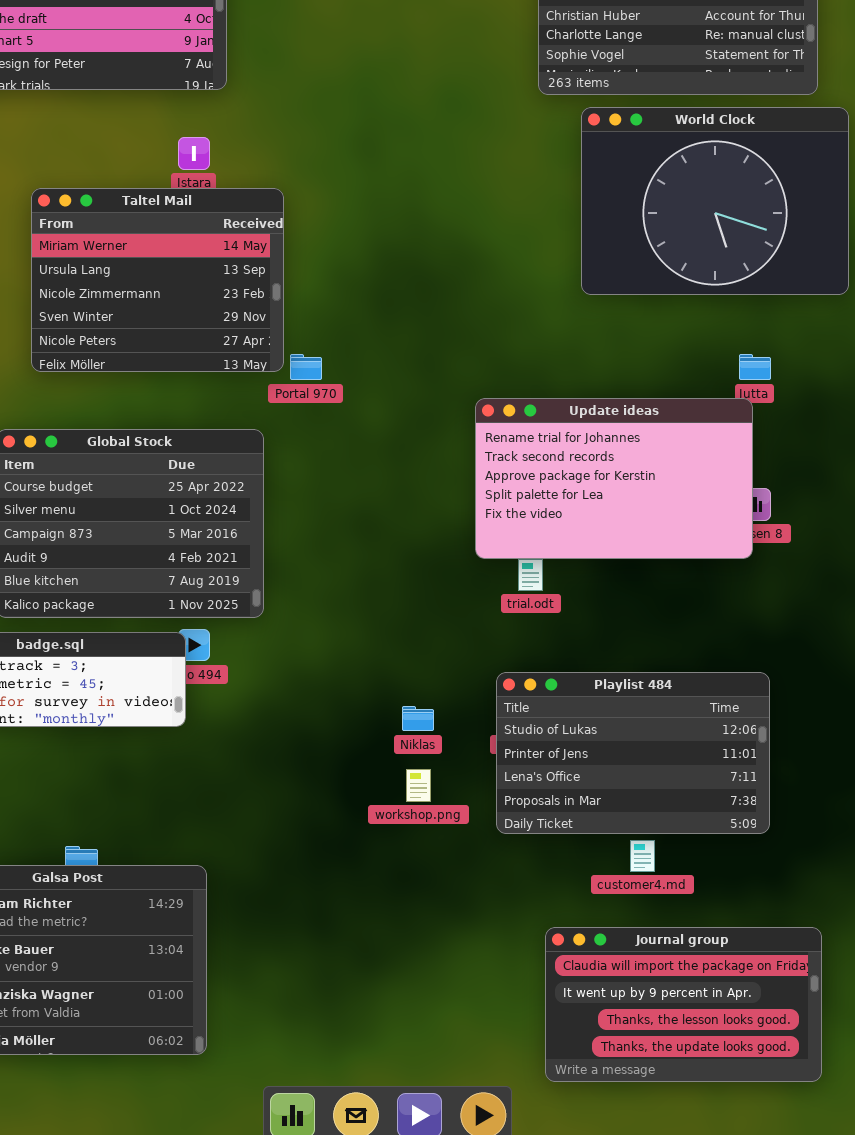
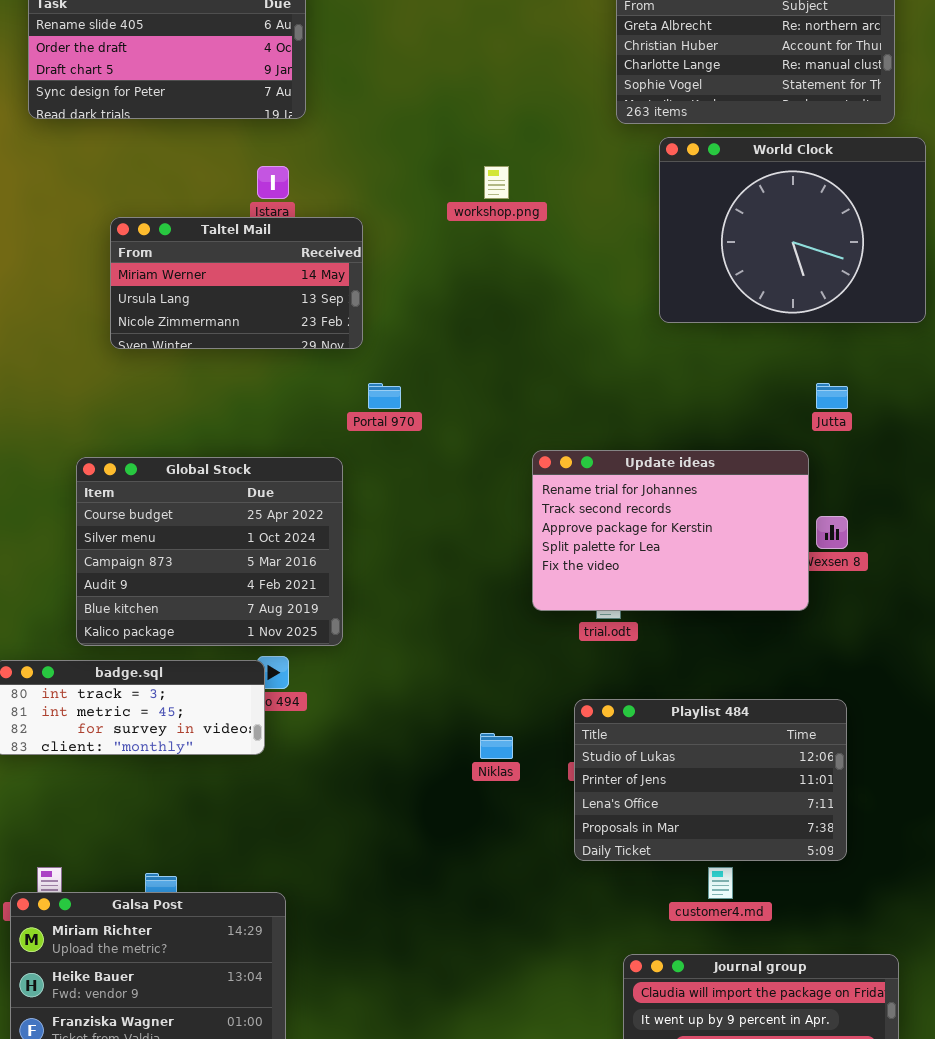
Taltel Mail: [31,188,284,372] -> [110,217,363,349], resized
Update ideas: [475,398,753,559] -> [532,450,809,611], moved
workshop.png: [406,769,431,802] -> [484,166,509,199], moved

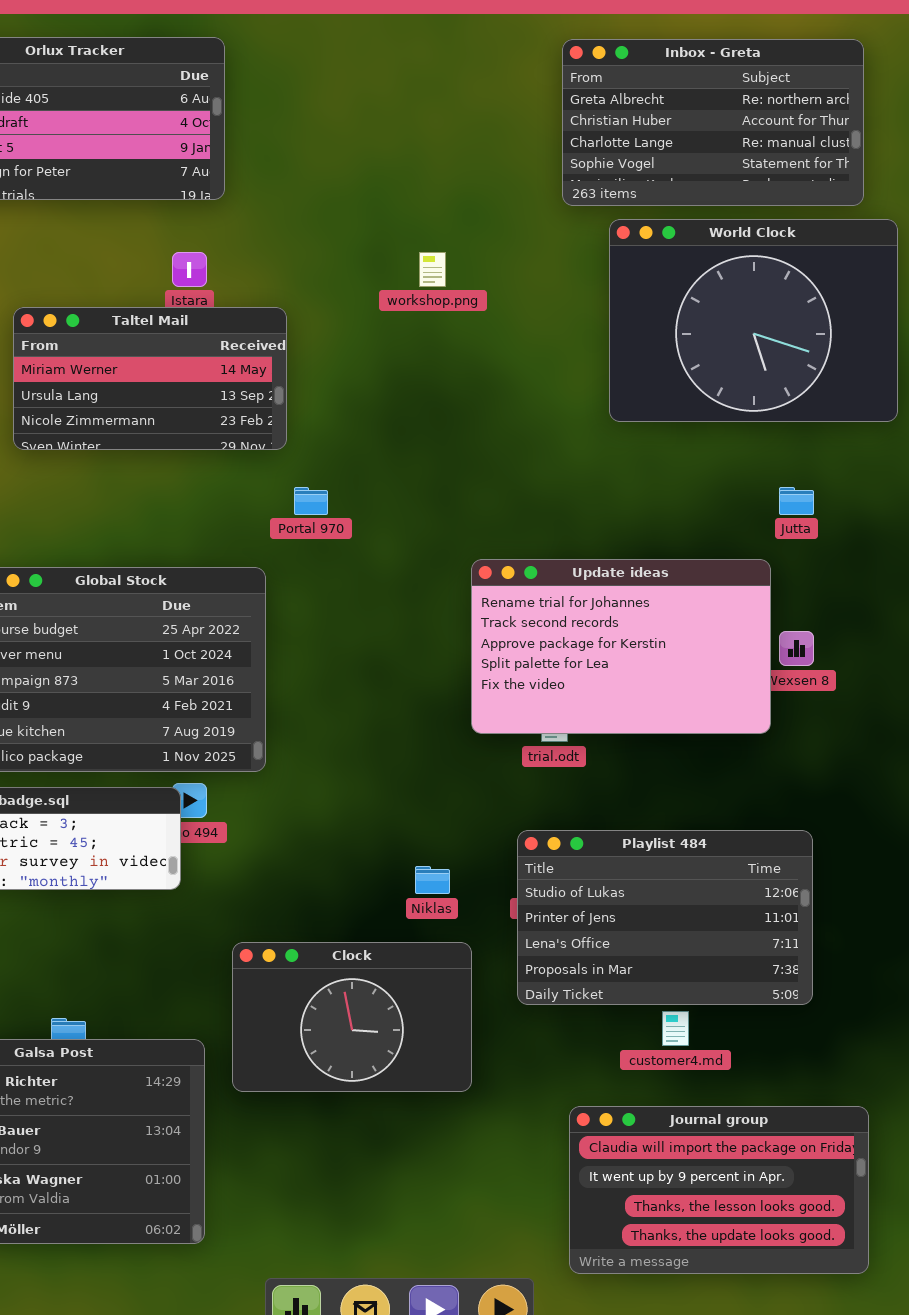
Clock: none -> [232,942,472,1092], opened

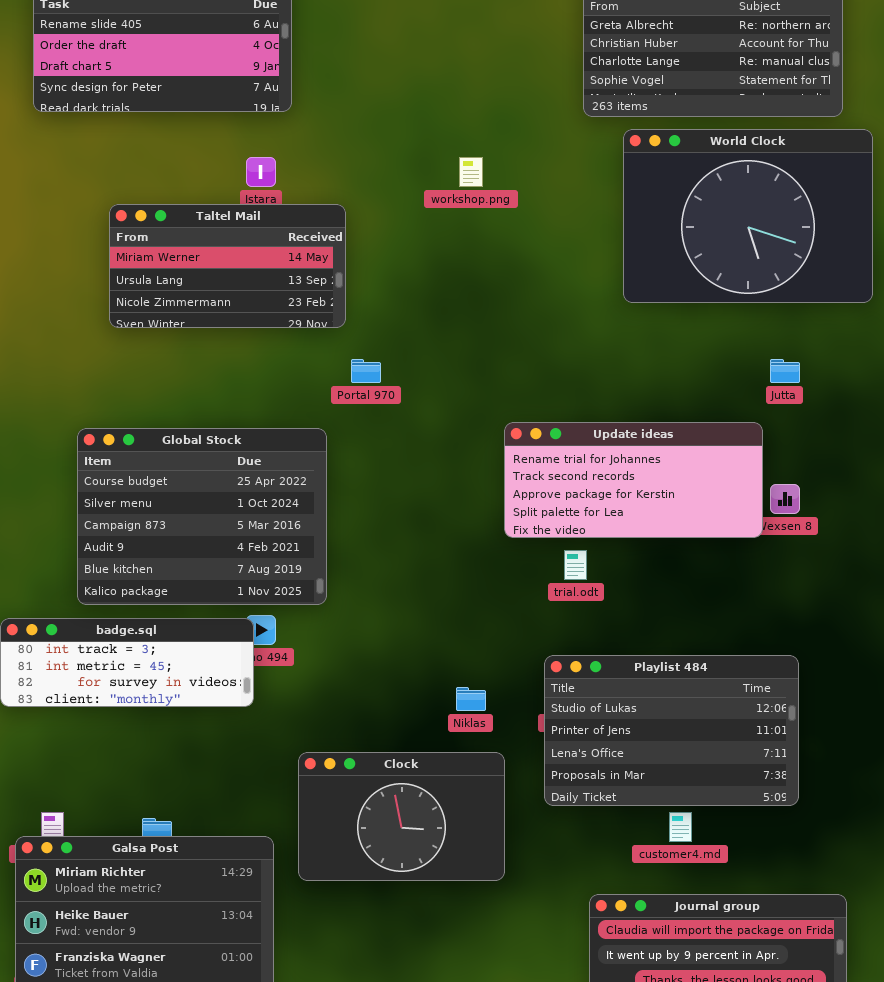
Update ideas: [471,559,771,734] -> [504,422,763,538], resized

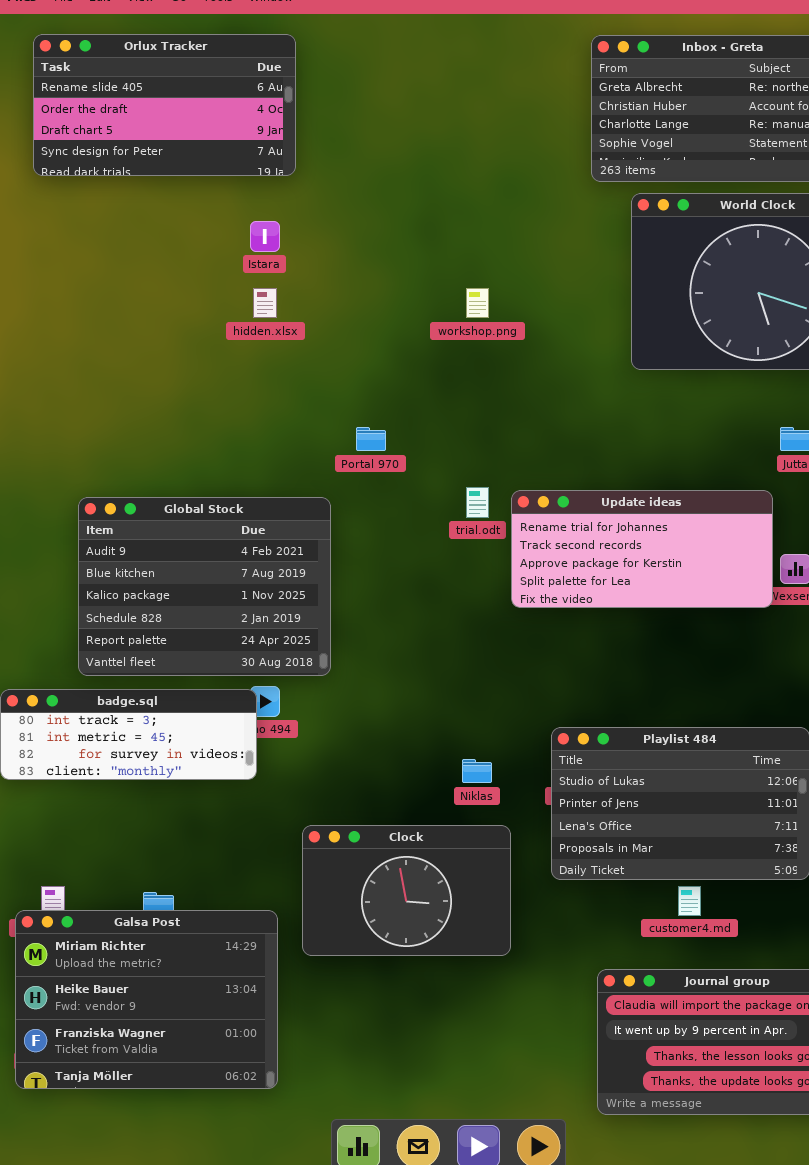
workshop.png: [459,157,483,187] -> [466,288,489,318], moved
Taltel Mail: [109,204,346,328] -> none, closed
Global Stock: [77,428,327,605] -> [78,497,331,676], scrolled down 3 rows
trial.odt: [564,550,587,580] -> [466,487,489,518], moved

